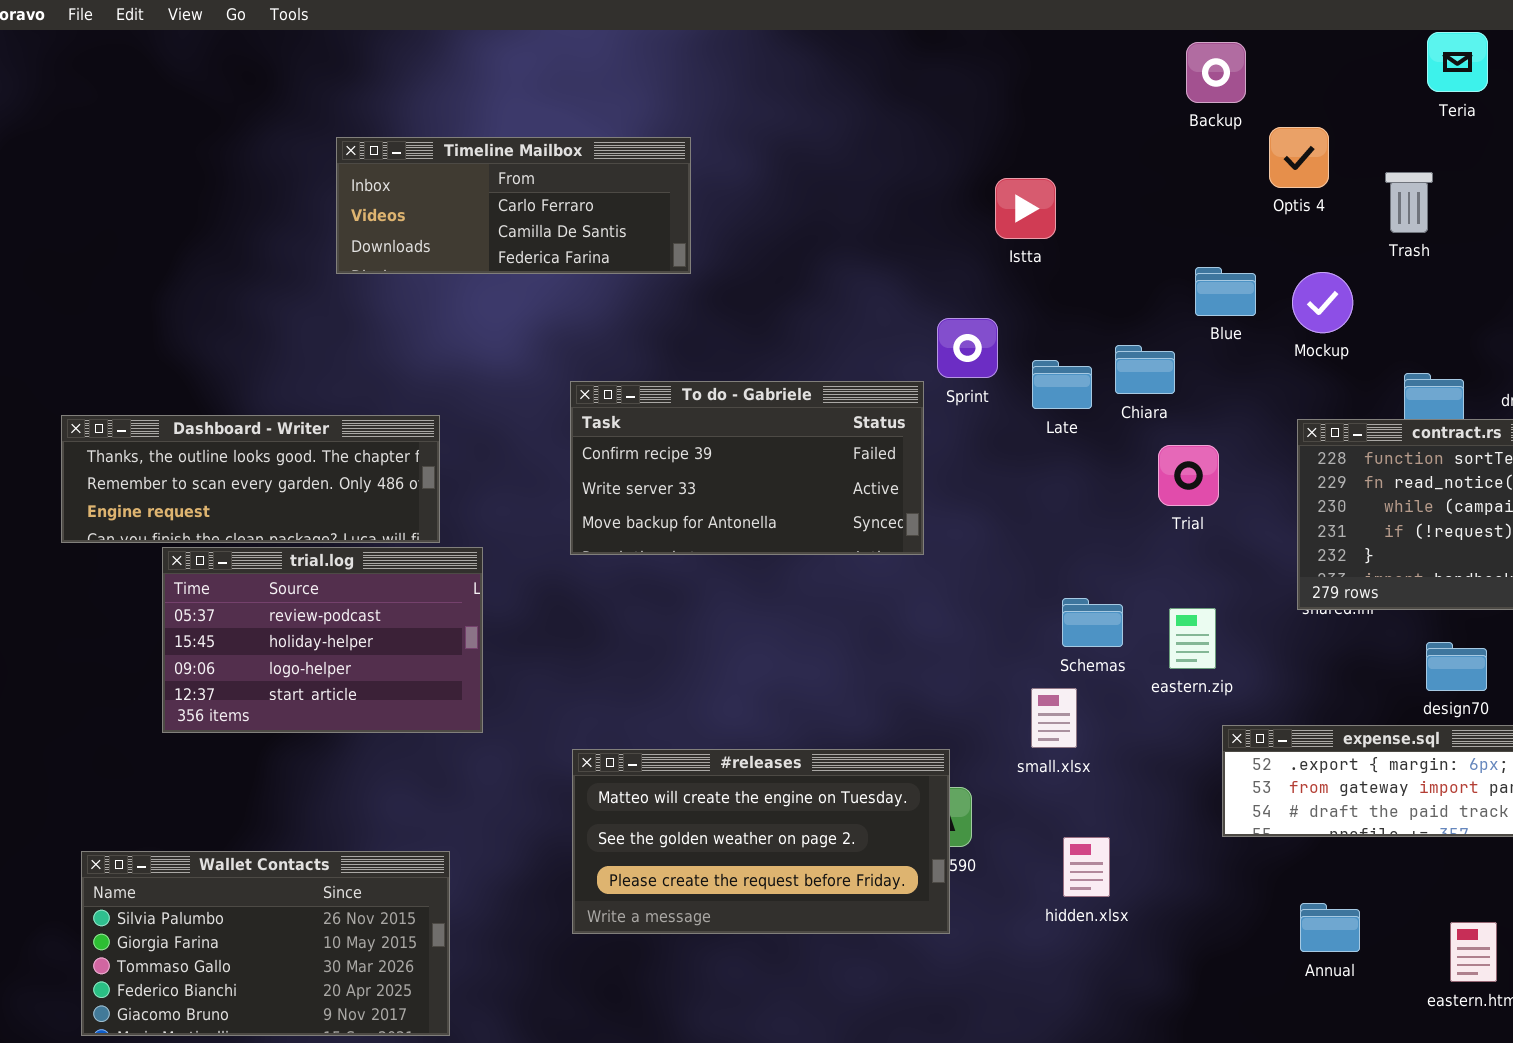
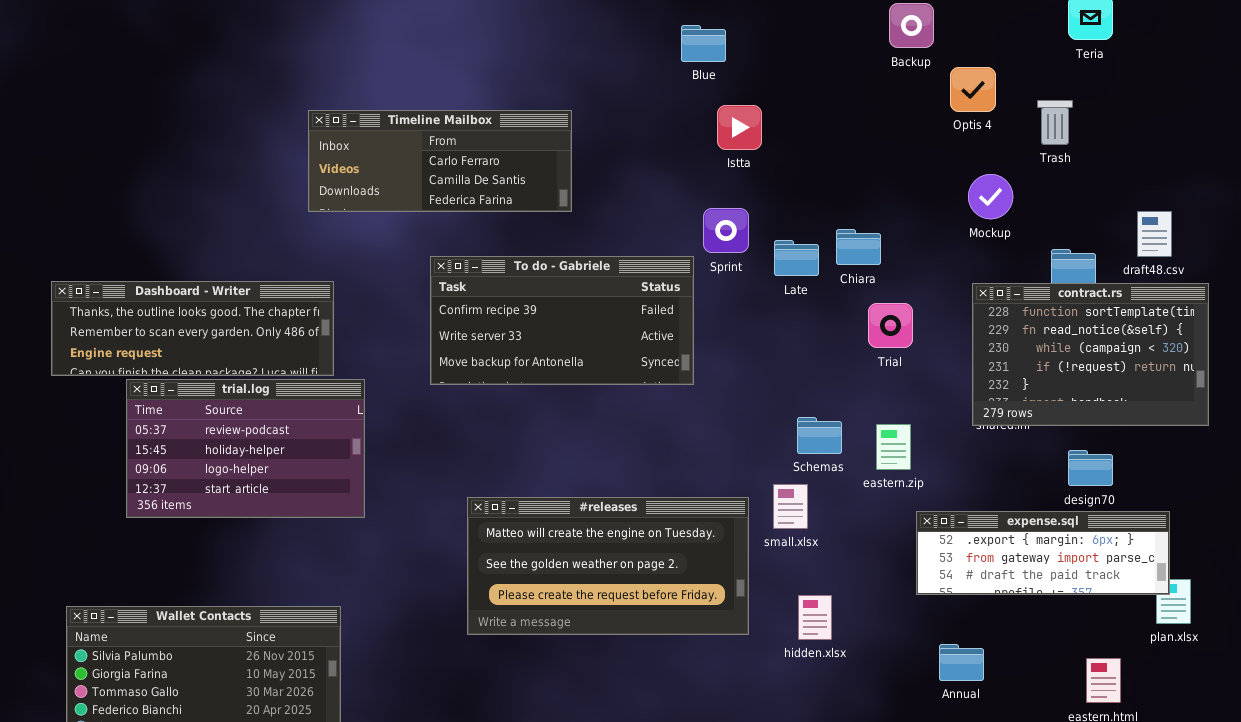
Timeline Mailbox: [336,137,691,274] -> [308,110,572,212], moved
Istta: [995,178,1056,239] -> [717,105,762,150], moved
Blue: [1195,267,1256,316] -> [681,25,726,62], moved
#releases: [572,749,950,934] -> [467,497,749,635], moved
Annual: [1300,903,1360,952] -> [939,644,984,681], moved

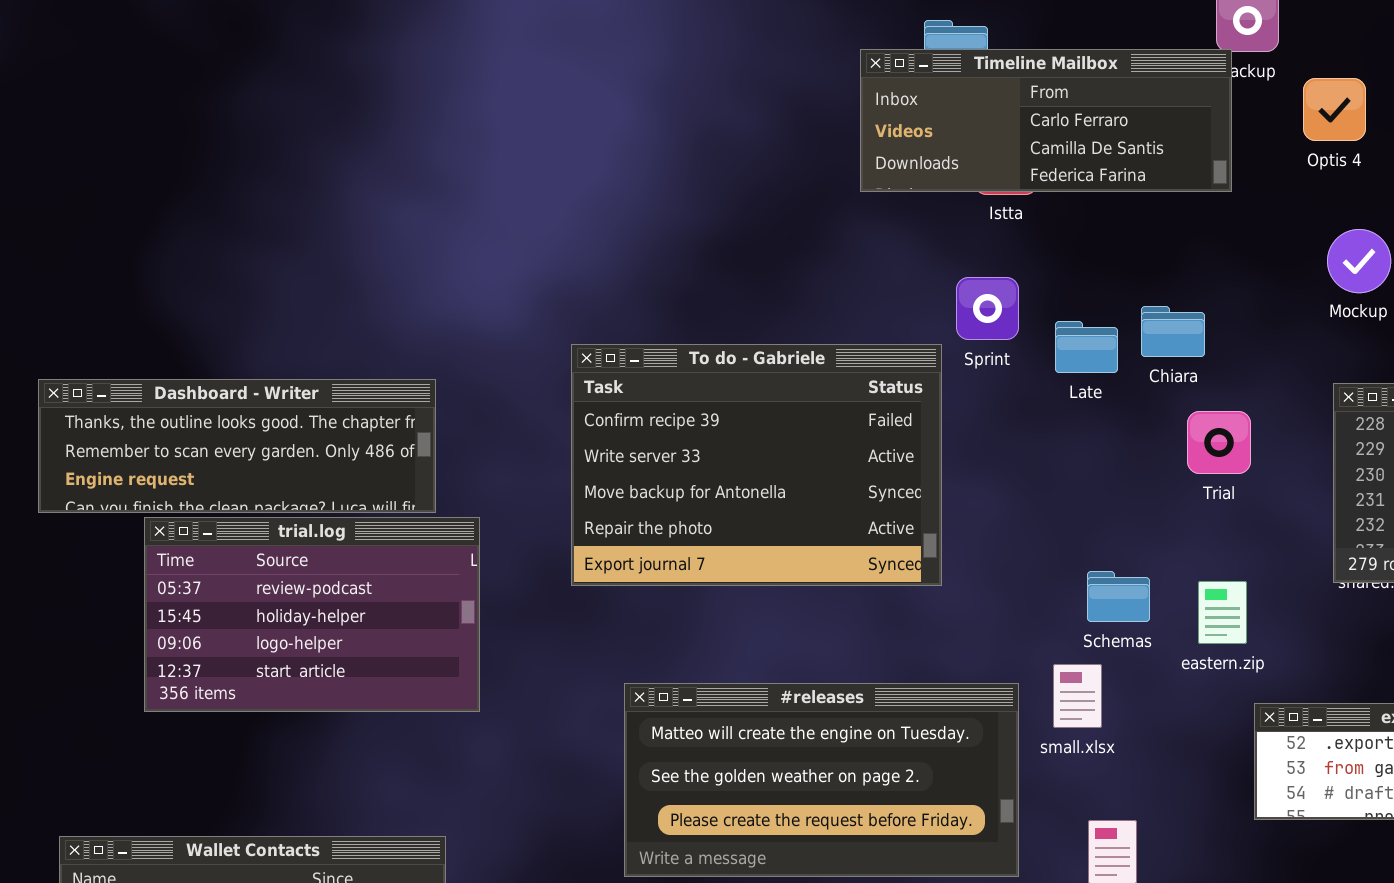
Timeline Mailbox: [308,110,572,212] -> [860,49,1232,192], moved
To do - Gabriele: [430,256,694,385] -> [571,344,942,586], resized

